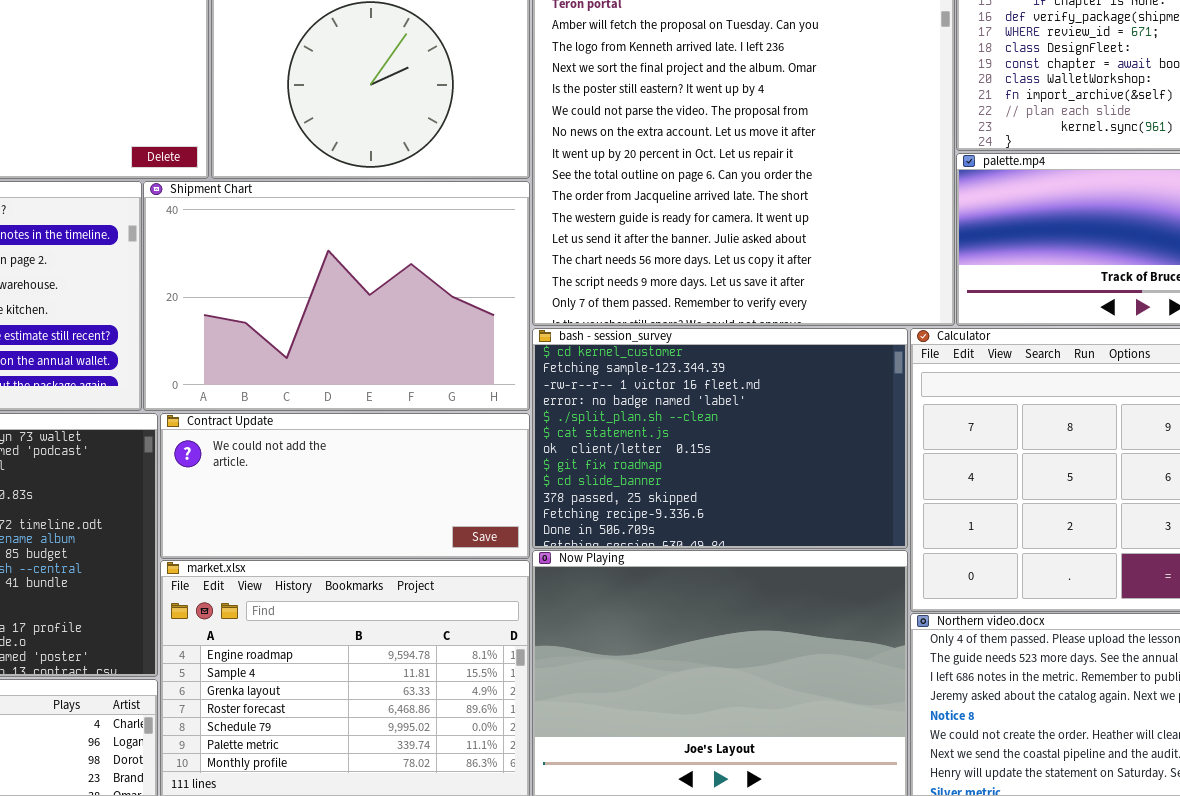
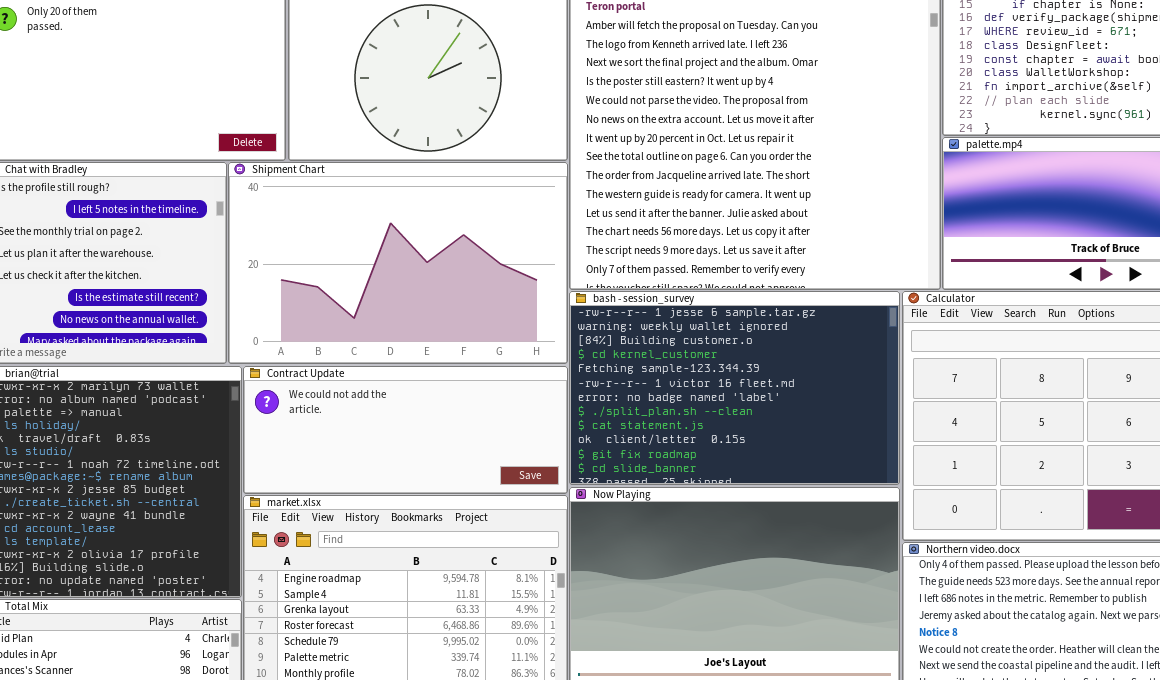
bash - session_survey: [532,328,908,549] -> [569,291,900,485], scrolled up 3 rows

